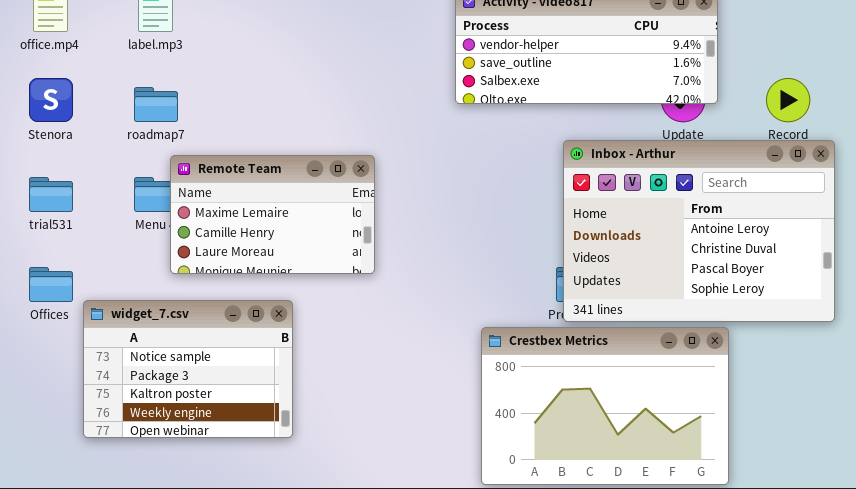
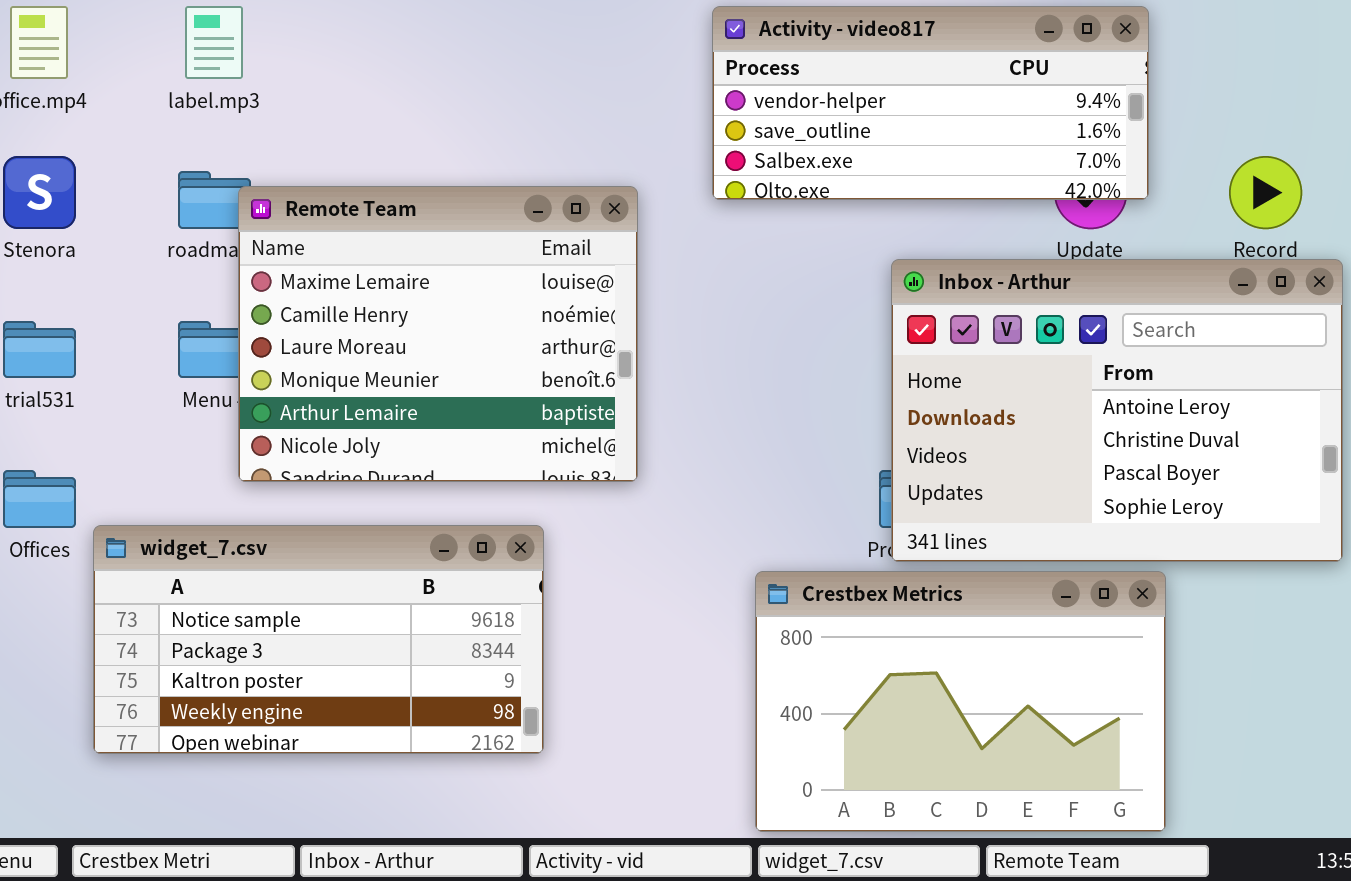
Remote Team: [170,155,375,274] -> [238,186,638,482], resized
widget_7.csv: [83,300,293,438] -> [93,525,544,754], resized

